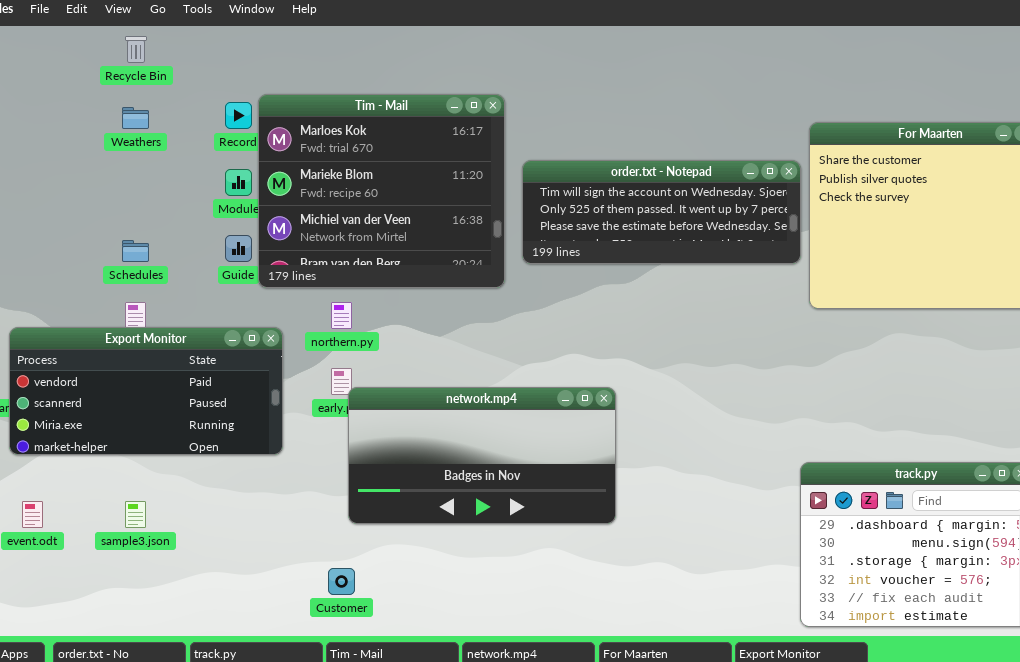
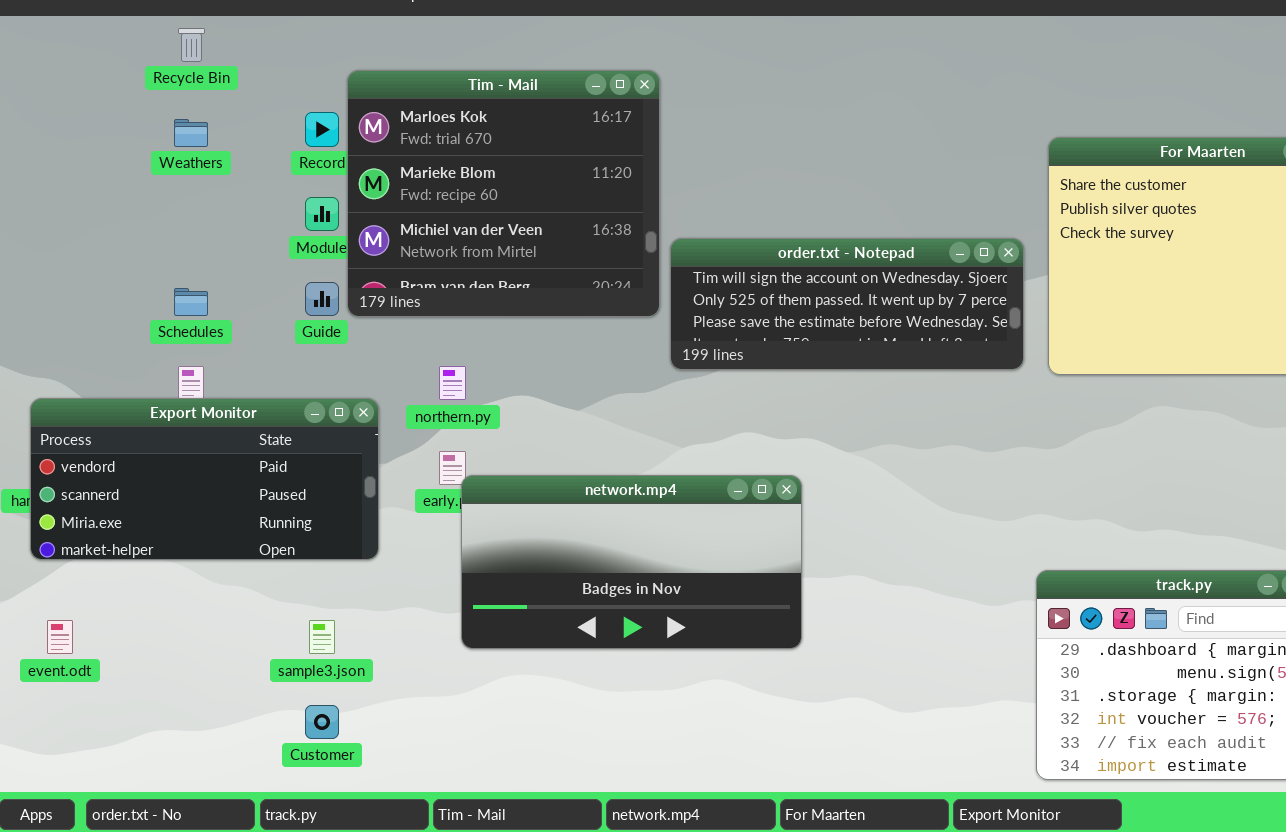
Tim - Mail: [258,94,505,288] -> [347,70,660,317], moved
order.txt - Notepad: [522,160,801,264] -> [670,238,1024,370], moved
sample3.json: [125,501,146,528] -> [309,620,335,654], moved
Customer: [328,568,355,595] -> [305,705,339,739], moved

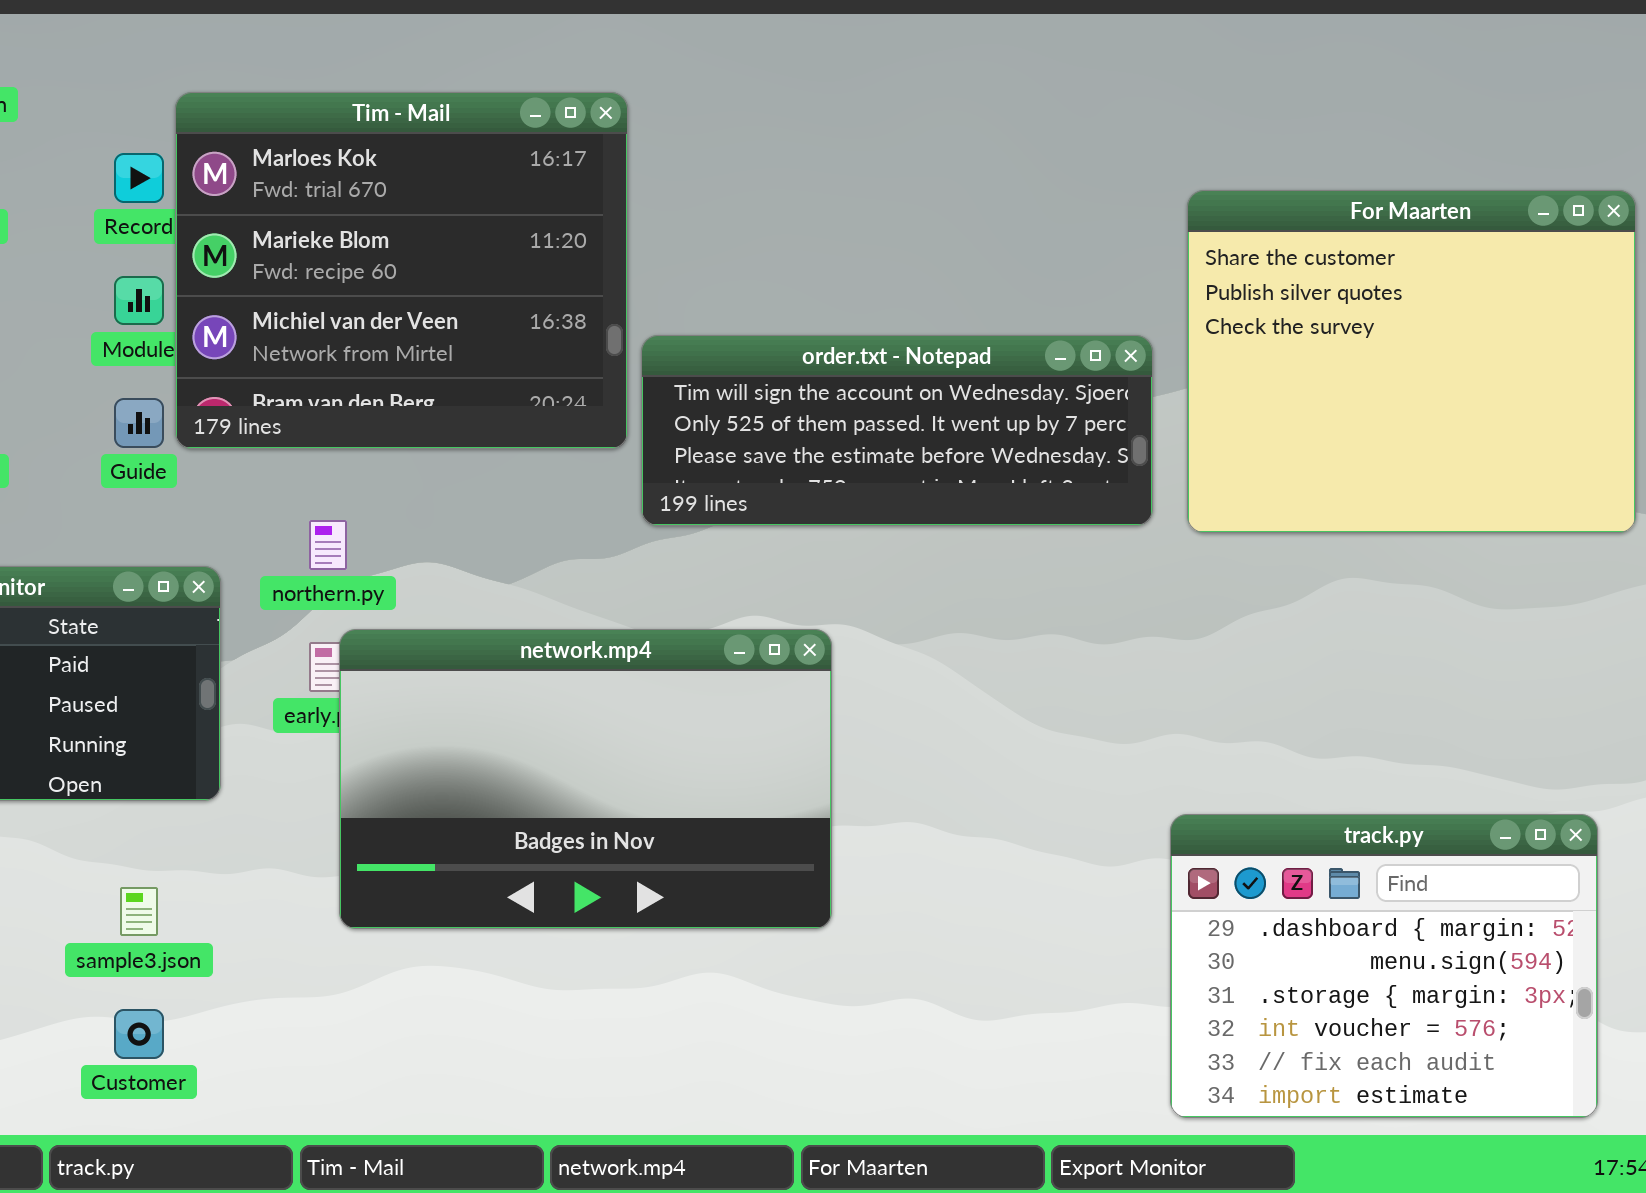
network.mp4: [461,475,802,649] -> [339,629,832,929], resized

